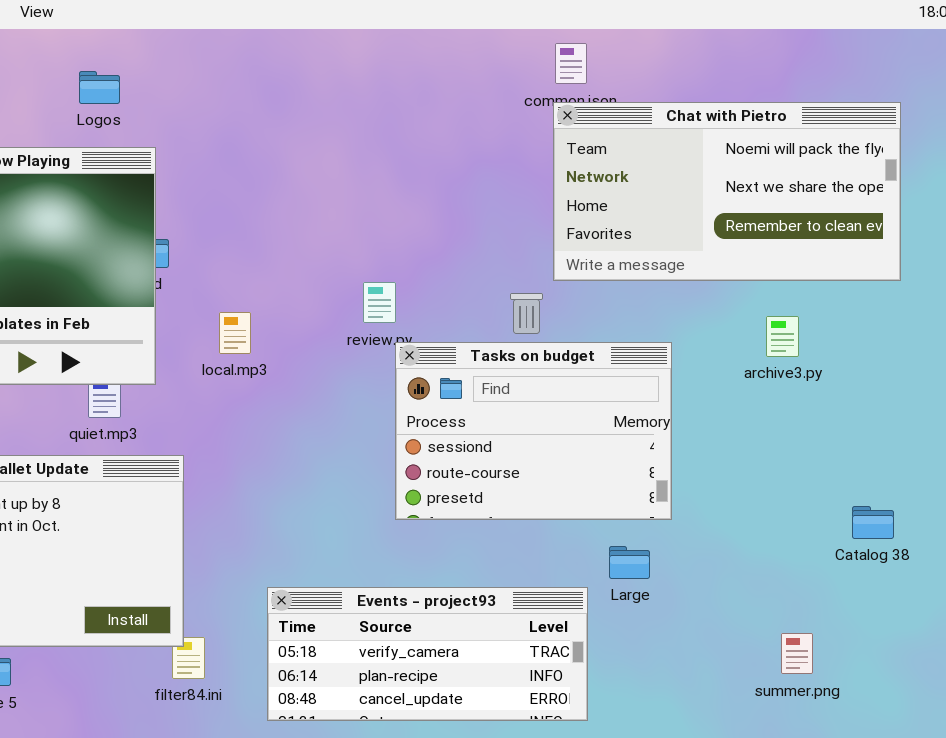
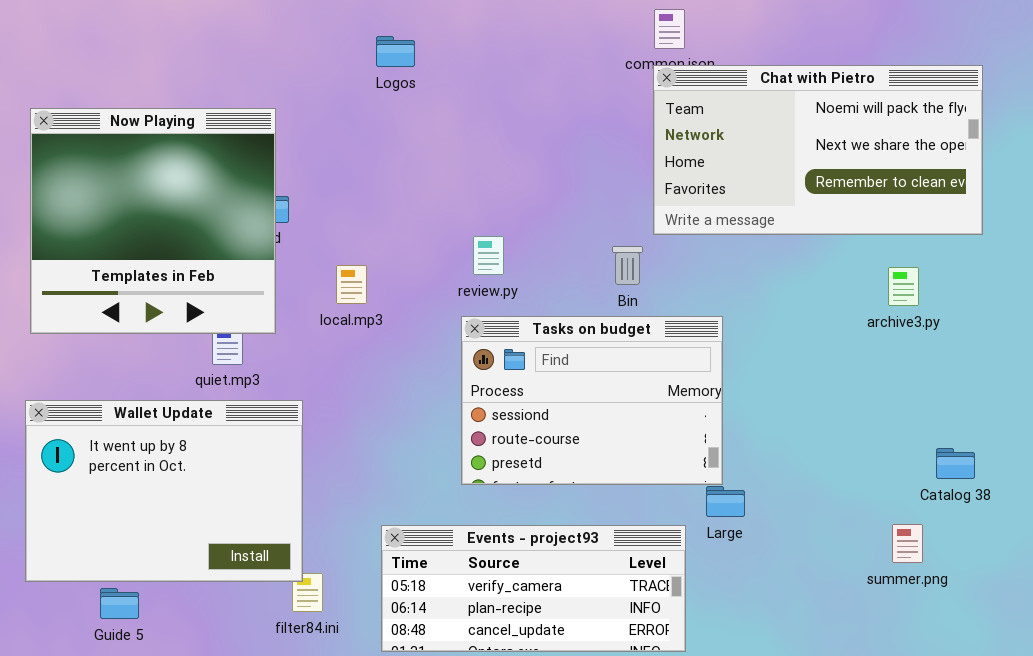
Logos: [79,71,120,104] -> [376,36,415,67], moved
archive3.py: [766,316,799,357] -> [888,267,919,306], moved
Tasks on budget: [395,342,672,520] -> [461,316,723,485], moved
summer.png: [781,633,813,674] -> [892,524,923,563], moved

